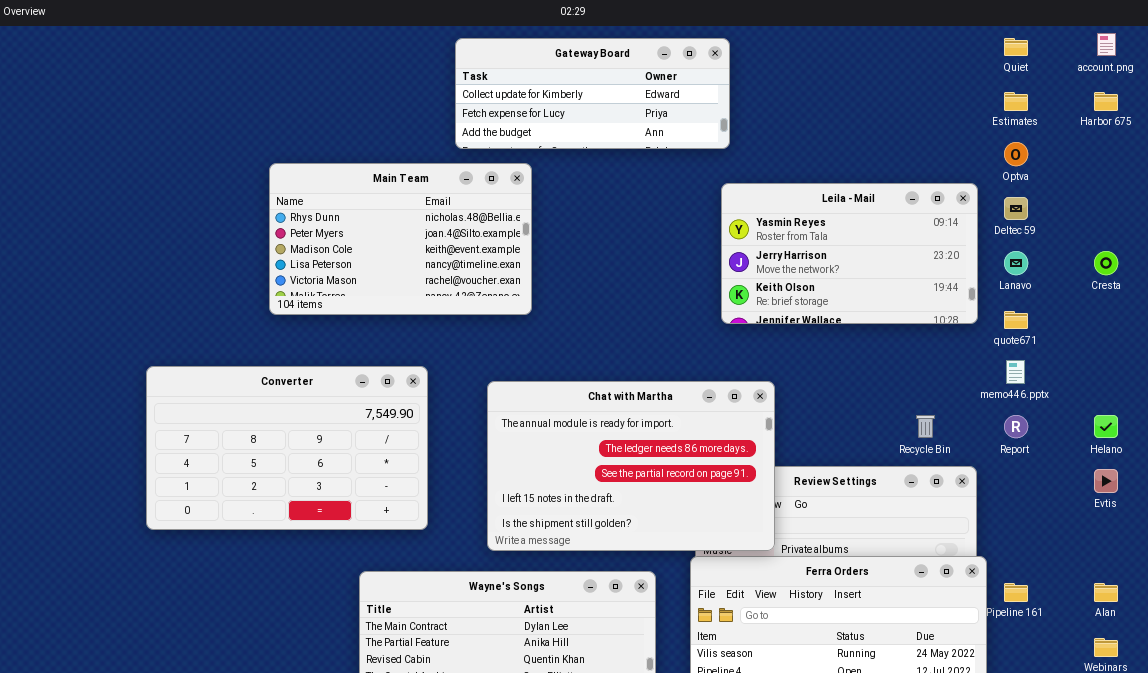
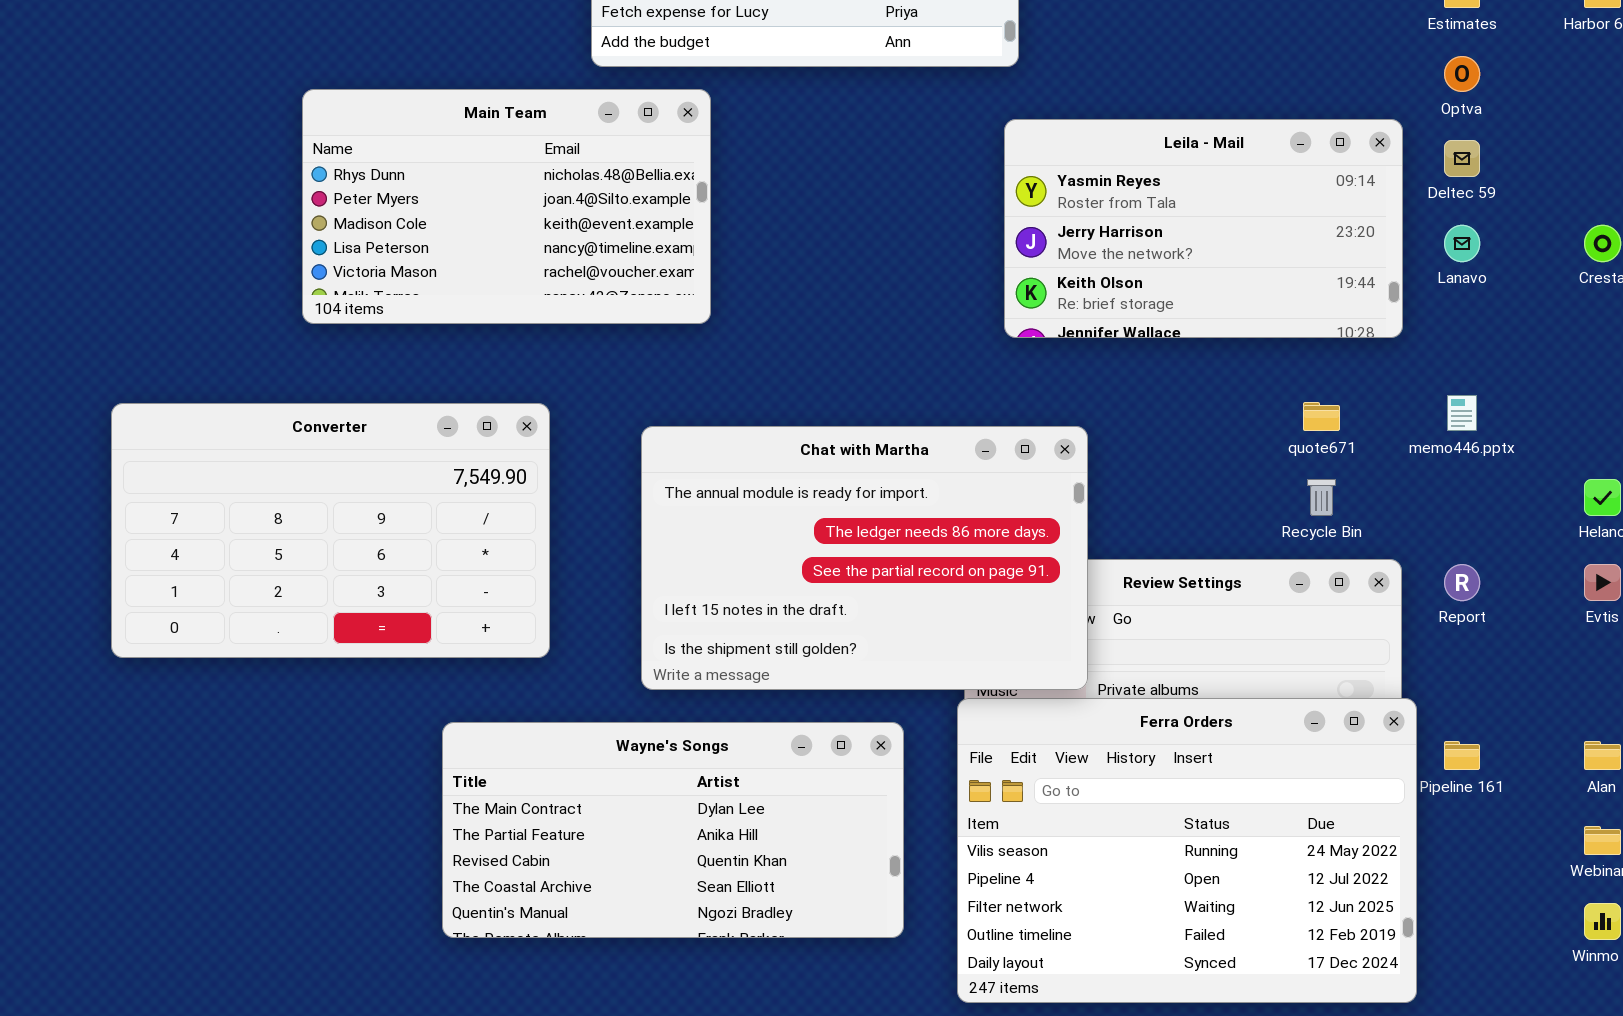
quote671: [1004,311,1028,329] -> [1303,402,1340,431], moved
Report: [1004,415,1028,438] -> [1444,564,1480,601], moved

